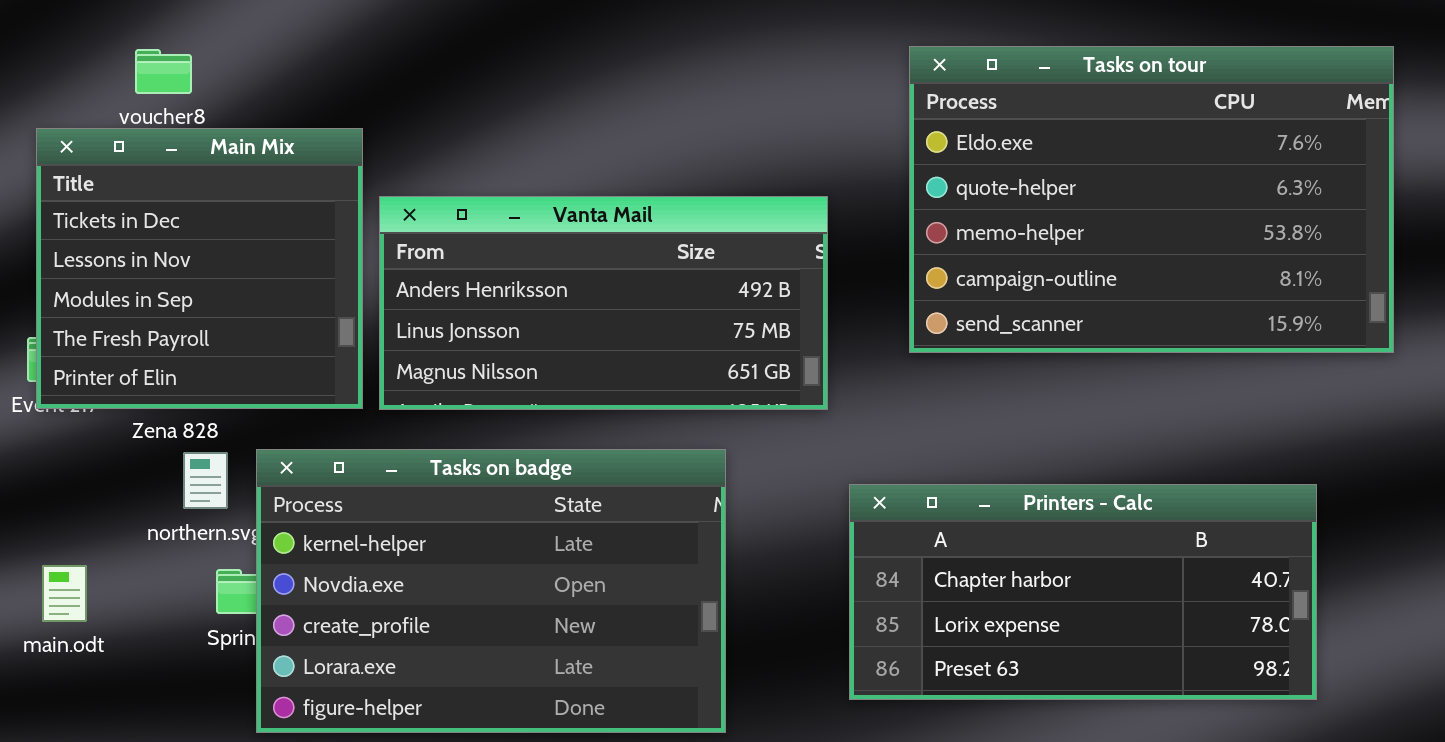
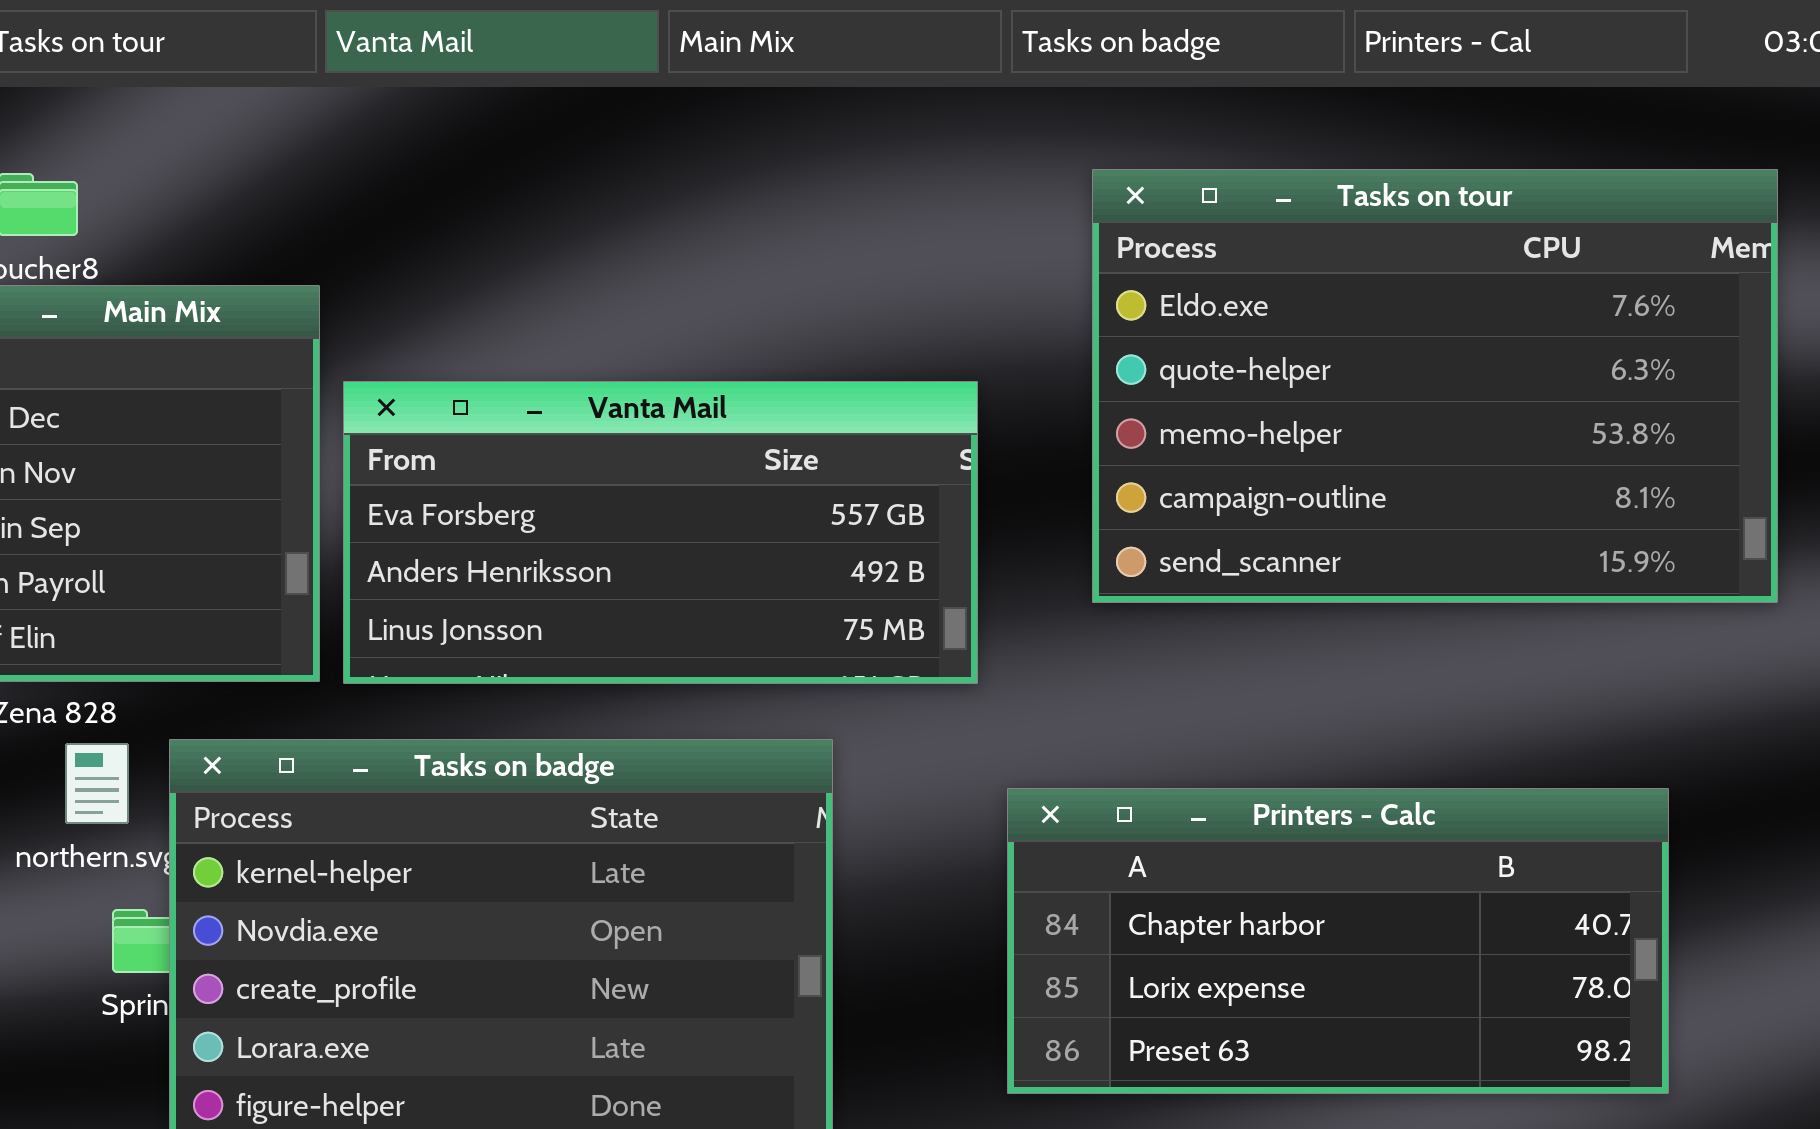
Vanta Mail: [379,196,828,410] -> [343,381,978,684], scrolled up 1 row

